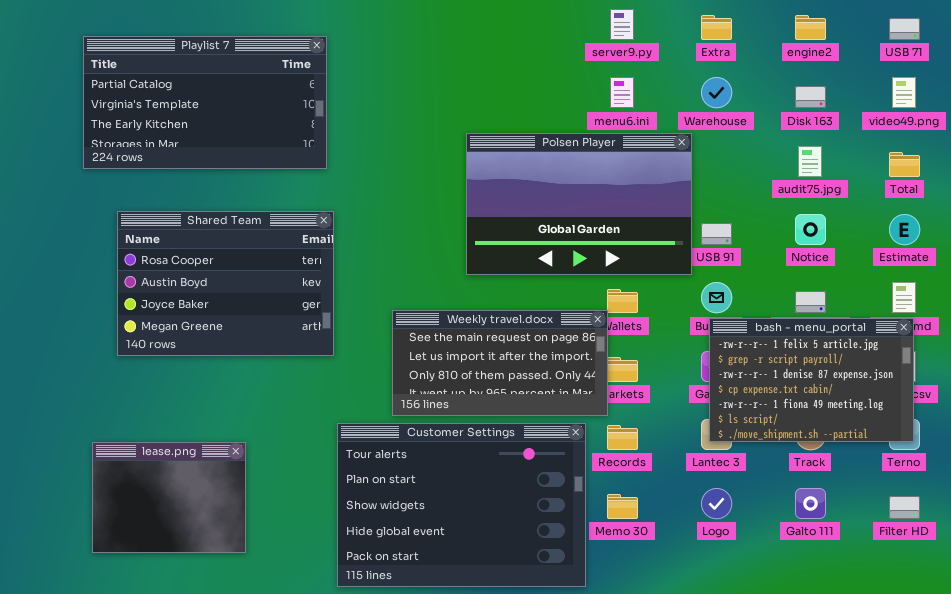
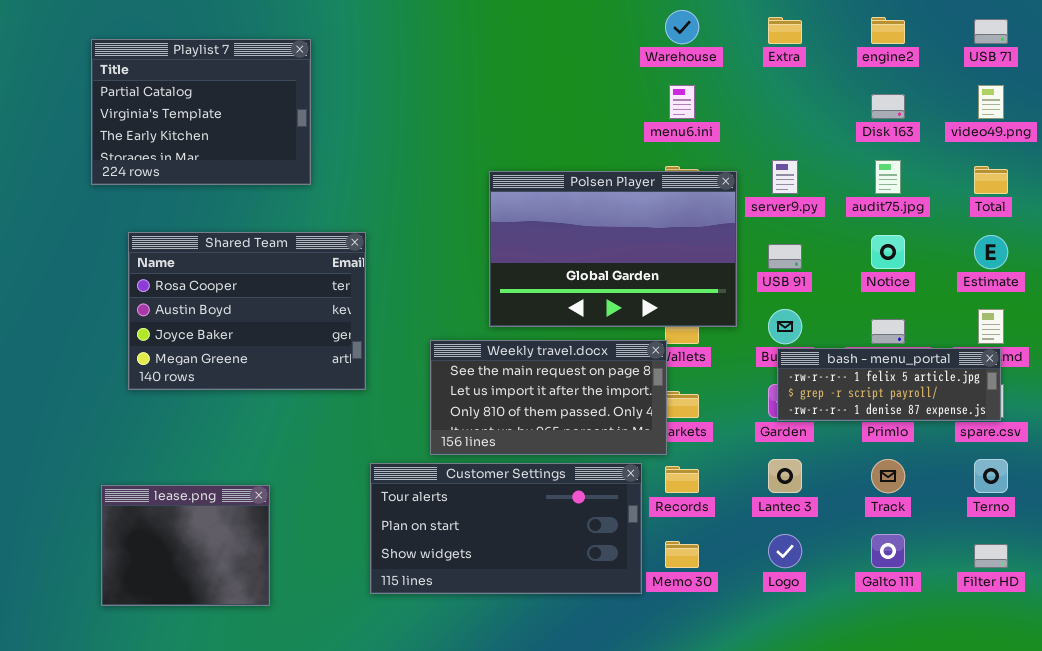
server9.py: [610,9,634,40] -> [772,160,798,194], moved
Playlist 7: [83,36,327,169] -> [91,39,311,185], resized
Warehouse: [701,77,732,108] -> [665,10,699,44], moved
Polsen Player: [466,133,692,275] -> [489,171,737,327], moved
bash - menu_portal: [709,318,914,442] -> [777,348,1001,421], resized
Customer Settings: [337,423,586,587] -> [370,463,642,594], resized

